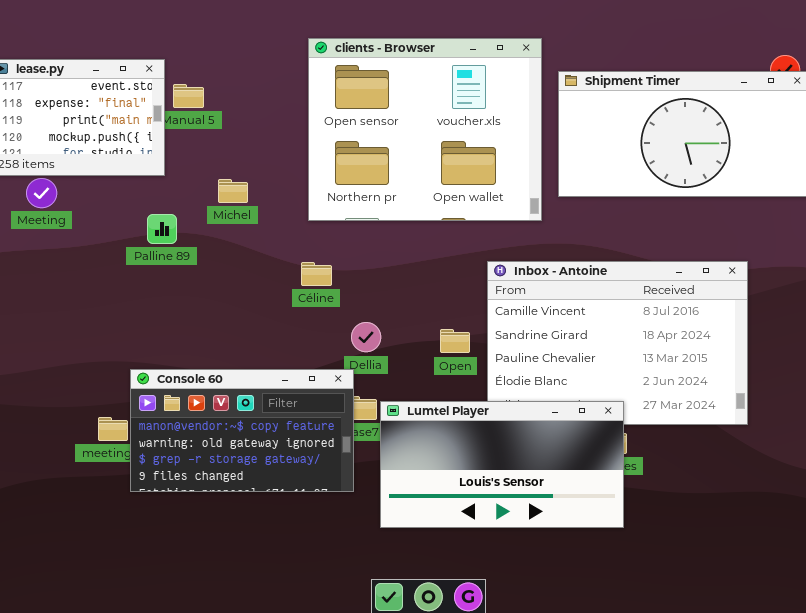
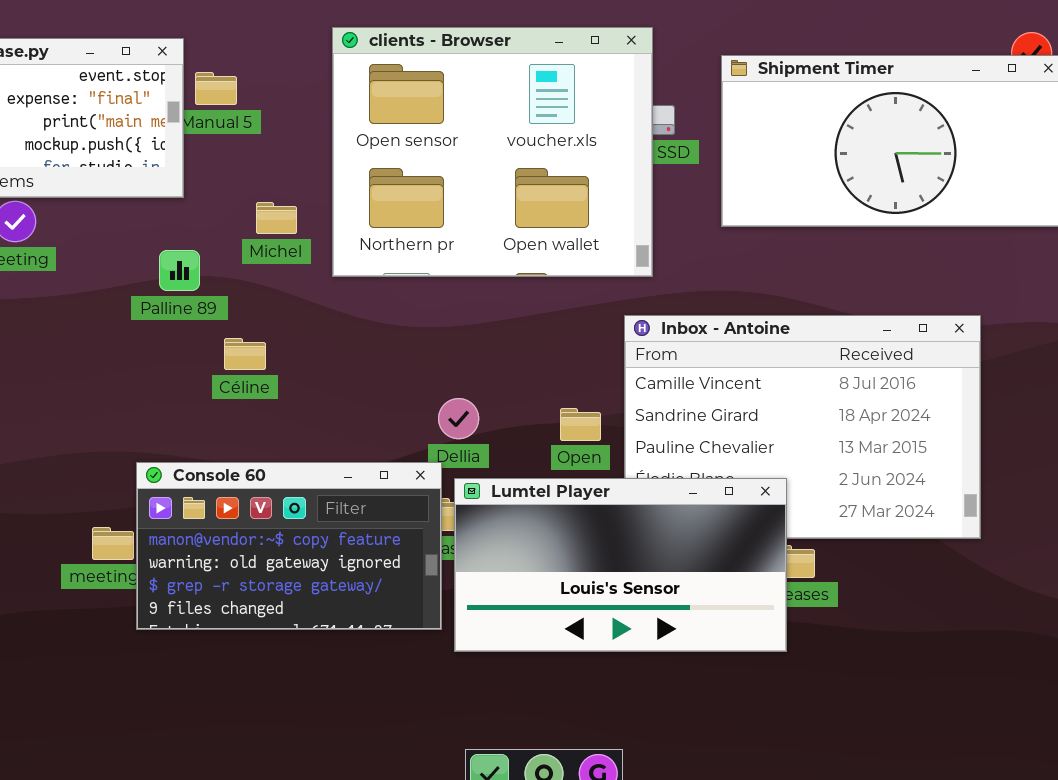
clients - Browser: [308,38,542,221] -> [332,27,653,277], moved
Céline: [301,262,332,286] -> [224,338,266,370], moved
Lumtel Player: [380,401,624,528] -> [454,478,787,652], moved

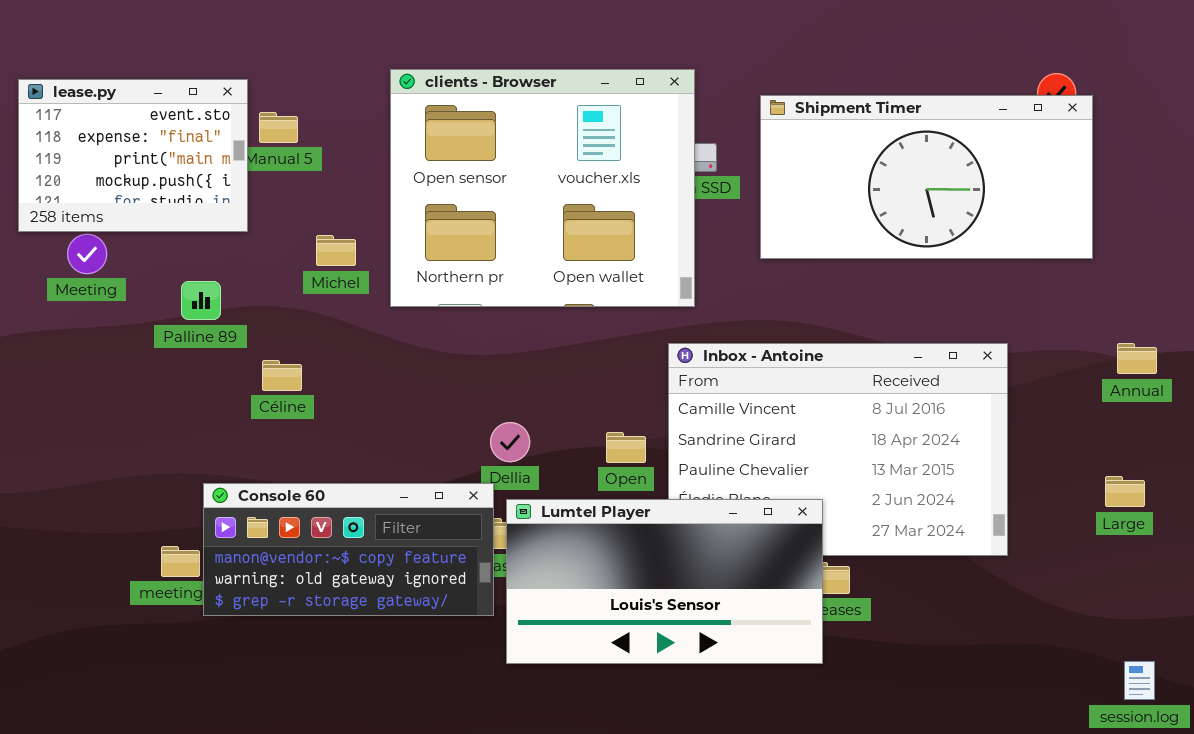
Palline 89: [159,250,200,291] -> [181,281,221,320], moved
Céline: [224,338,266,370] -> [262,360,302,391], moved
Console 60: [136,462,442,630] -> [203,483,494,616], resized

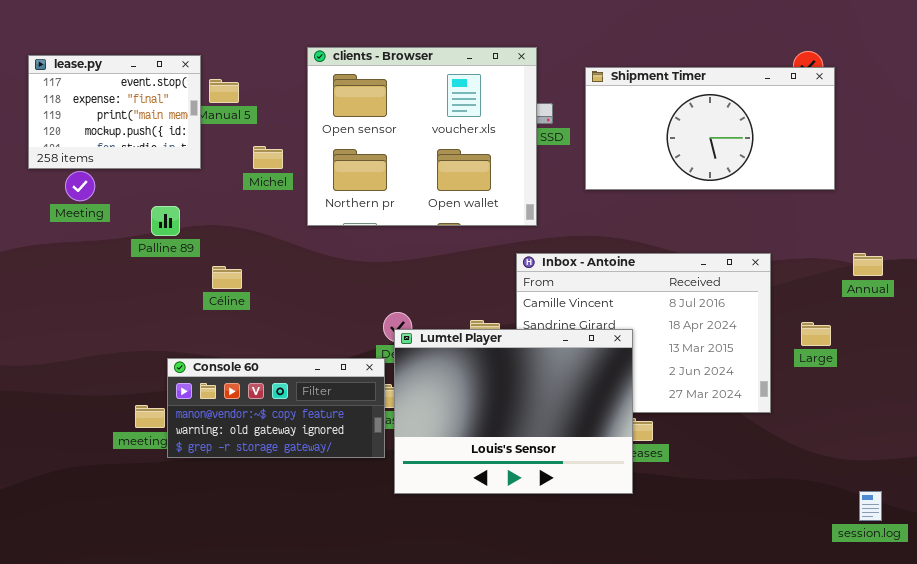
Michel: [316,235,356,266] -> [253,146,283,169], moved
Large: [1105,476,1145,507] -> [801,322,831,346], moved
Lumtel Player: [506,499,823,664] -> [394,329,633,494], resized

